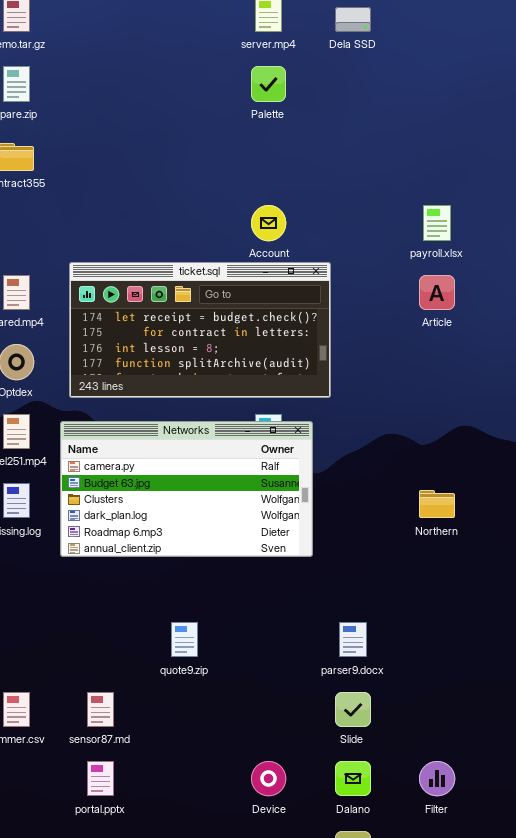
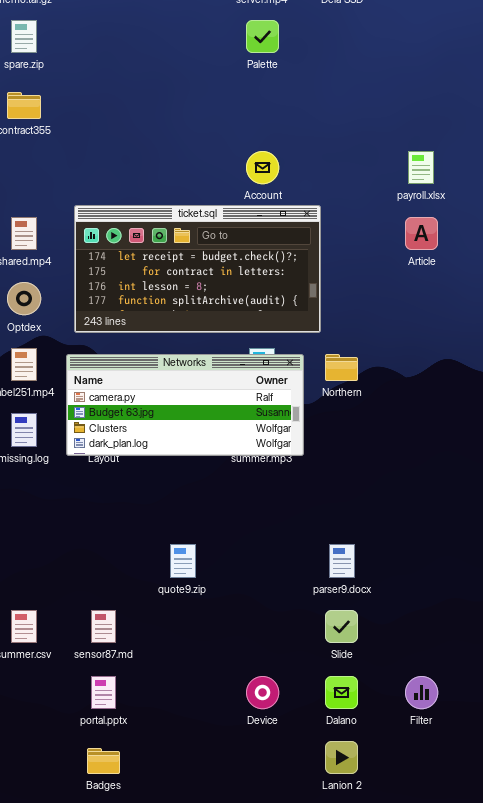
Networks: [60,421,313,557] -> [66,354,304,456], resized
Northern: [419,490,455,518] -> [325,354,358,381], moved

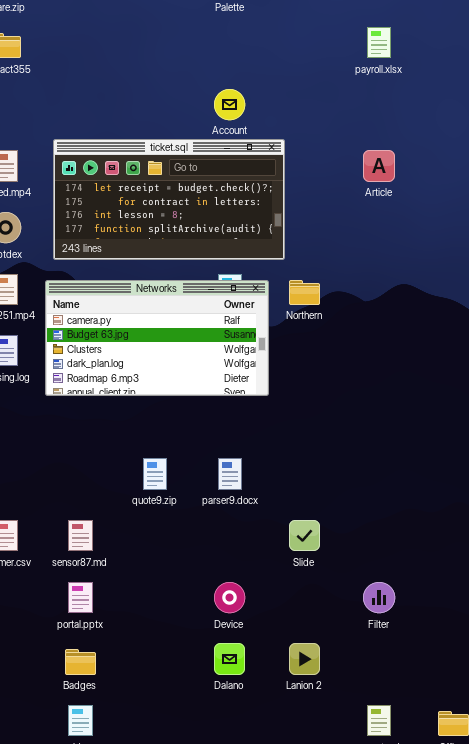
payroll.xlsx: [408,151,434,184] -> [367,27,391,58], moved
Networks: [66,354,304,456] -> [45,280,269,396], resized
parser9.docx: [329,544,355,578] -> [218,458,242,490], moved
Dalano: [325,676,358,709] -> [214,643,245,675], moved

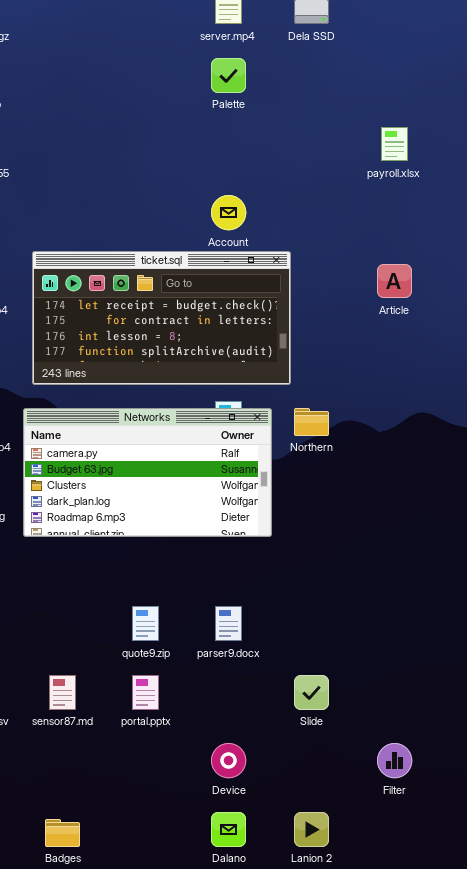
portal.pptx: [68,582,93,613] -> [132,675,159,710], moved

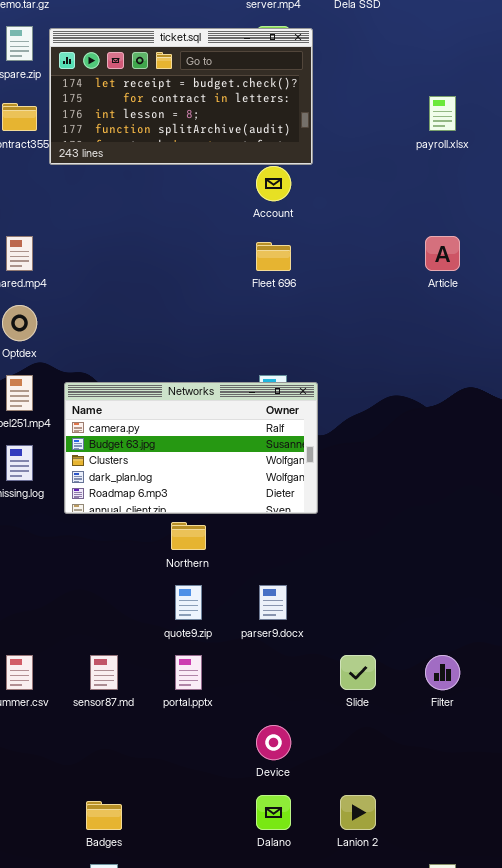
ticket.sql: [32,251,291,385] -> [49,28,313,165], moved
Northern: [294,408,329,436] -> [171,522,206,550], moved
Filter: [377,743,412,778] -> [425,655,460,690], moved

